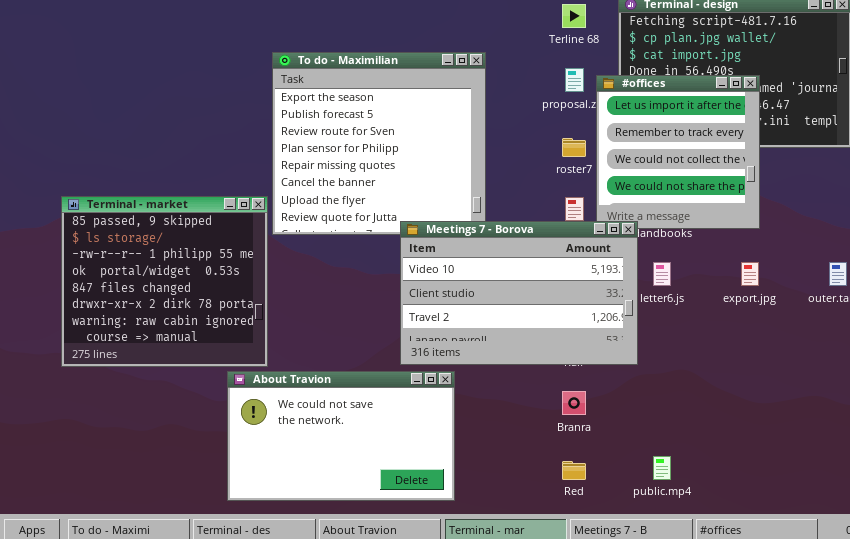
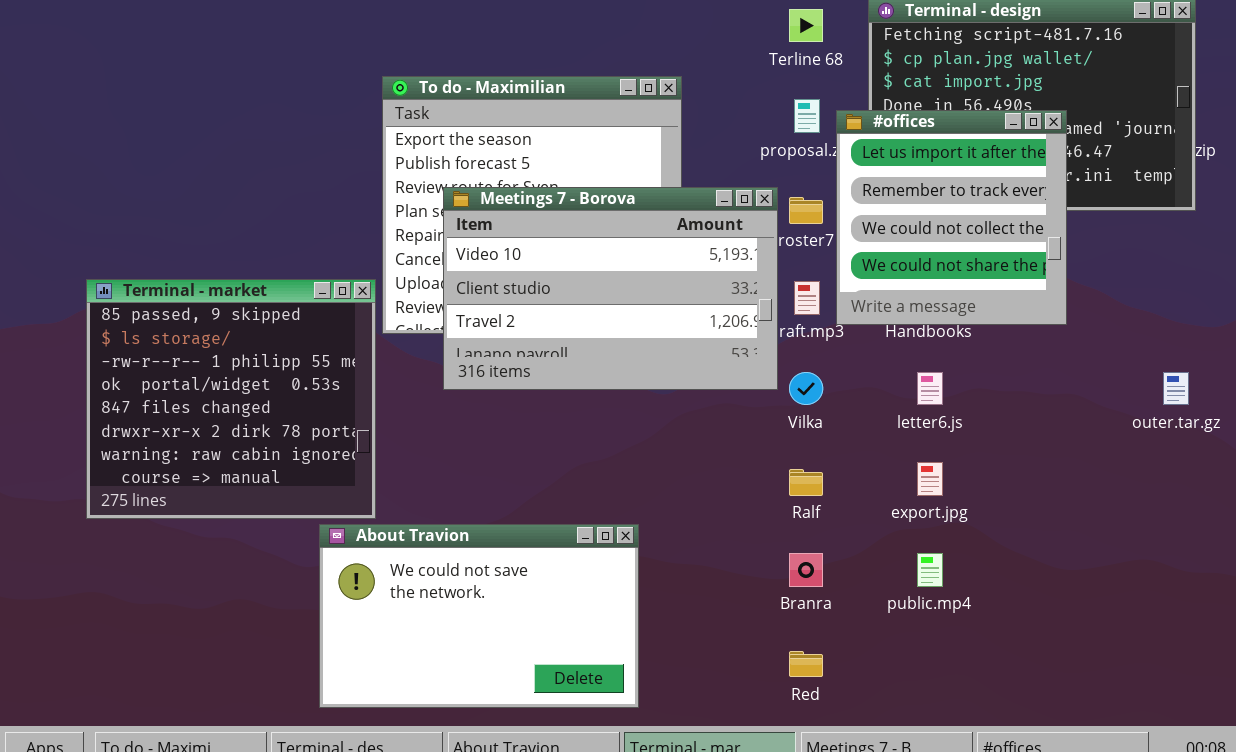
Meetings 7 - Borova: [400,221,638,365] -> [443,187,778,390], moved
export.jpg: [741,262,759,286] -> [917,462,943,496], moved
public.mp4: [653,456,671,480] -> [917,553,943,587], moved

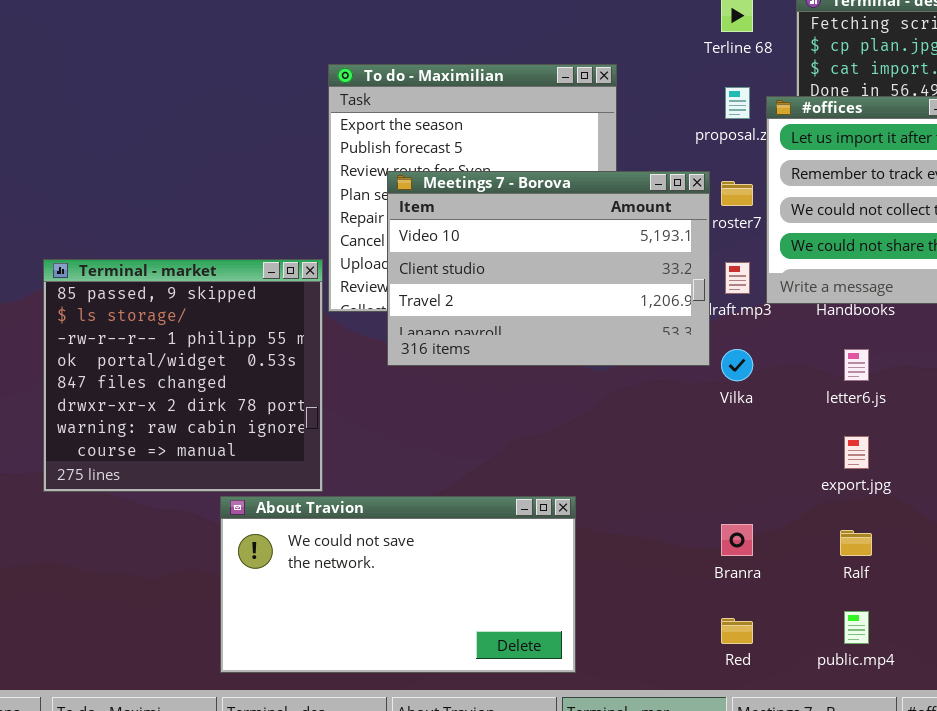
Ralf: [789,469,823,496] -> [840,530,872,556], moved
About Travion: [319,524,639,708] -> [220,496,576,673], resized
public.mp4: [917,553,943,587] -> [844,611,869,644], moved

